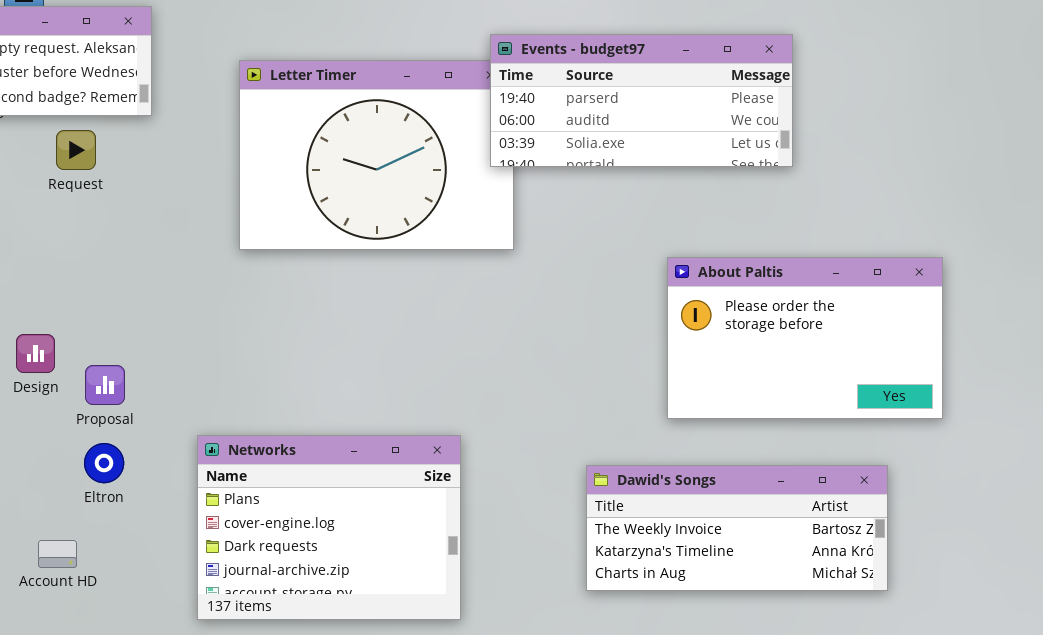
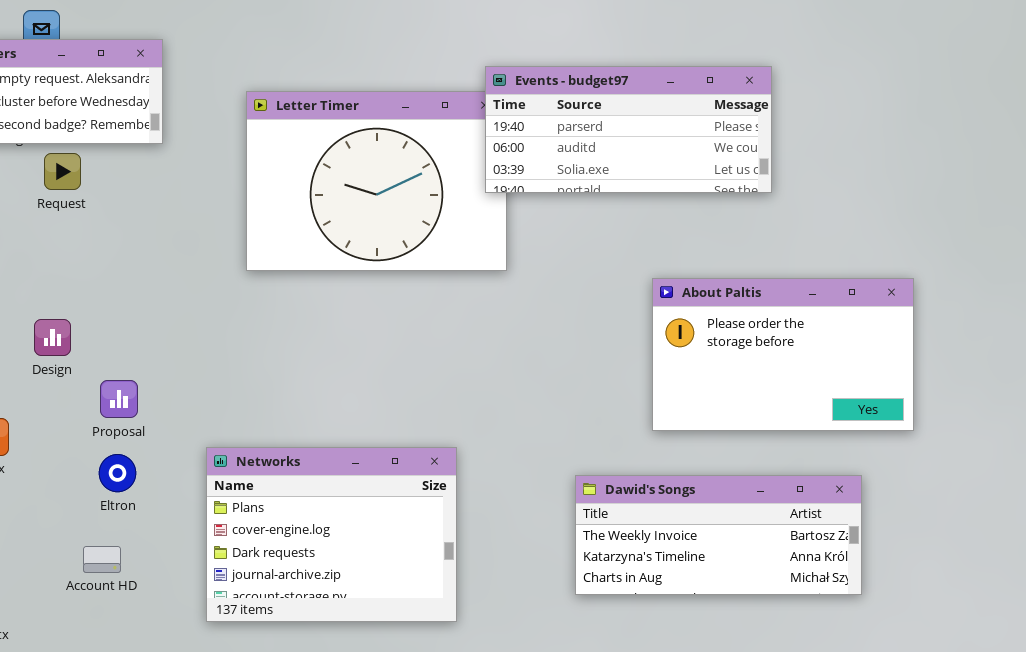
Request: [56,130,96,170] -> [44,153,81,190], moved
Design: [16,334,55,373] -> [34,319,71,356], moved
Account HD: [38,540,77,568] -> [83,546,121,573], moved

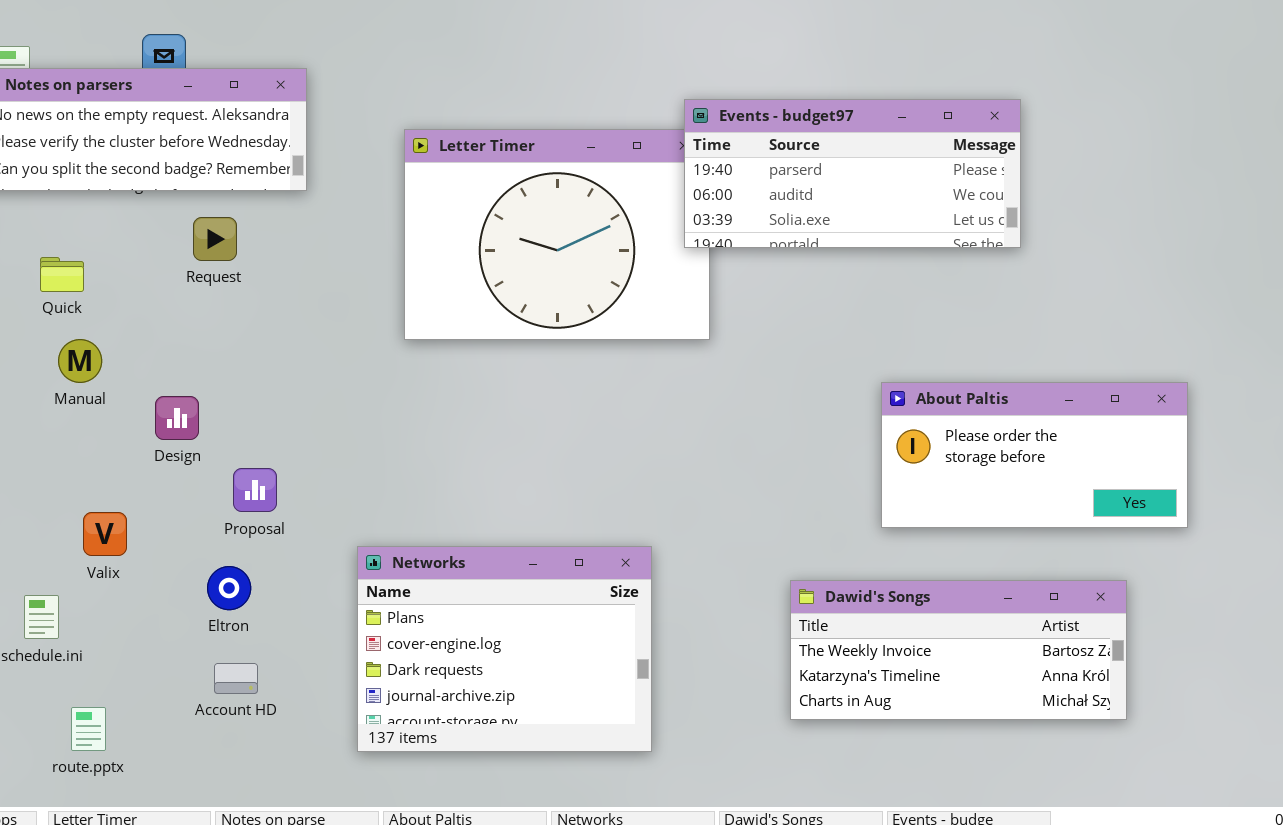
Request: [44,153,81,190] -> [193,217,237,261], moved
About Paltis: [652,278,914,431] -> [881,382,1188,528], resized
Eltron: [99,454,136,492] -> [207,566,251,610], moved

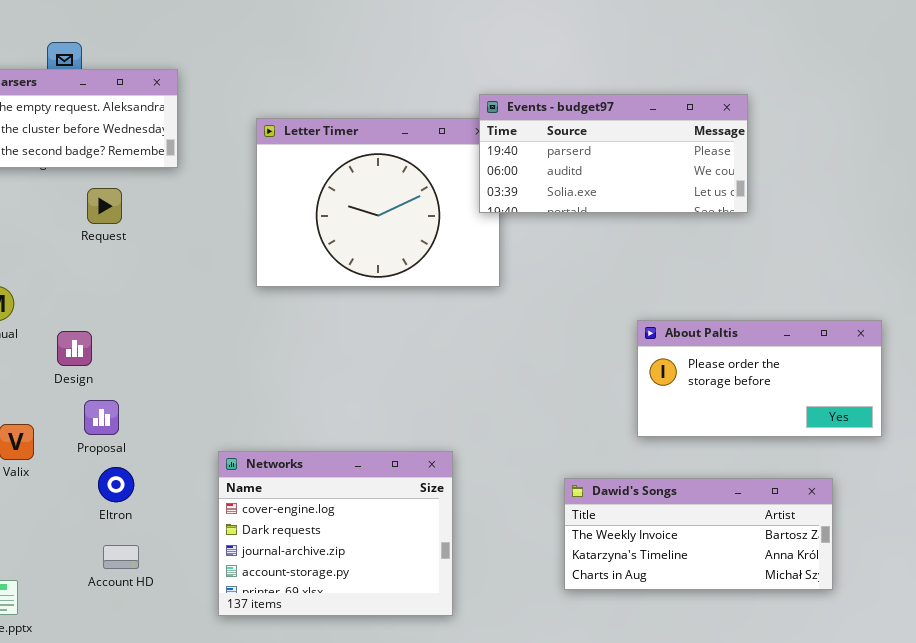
Proposal: [233,468,277,512] -> [84,400,119,435], moved
Networks: [357,546,652,752] -> [218,451,453,616], scrolled down 1 row

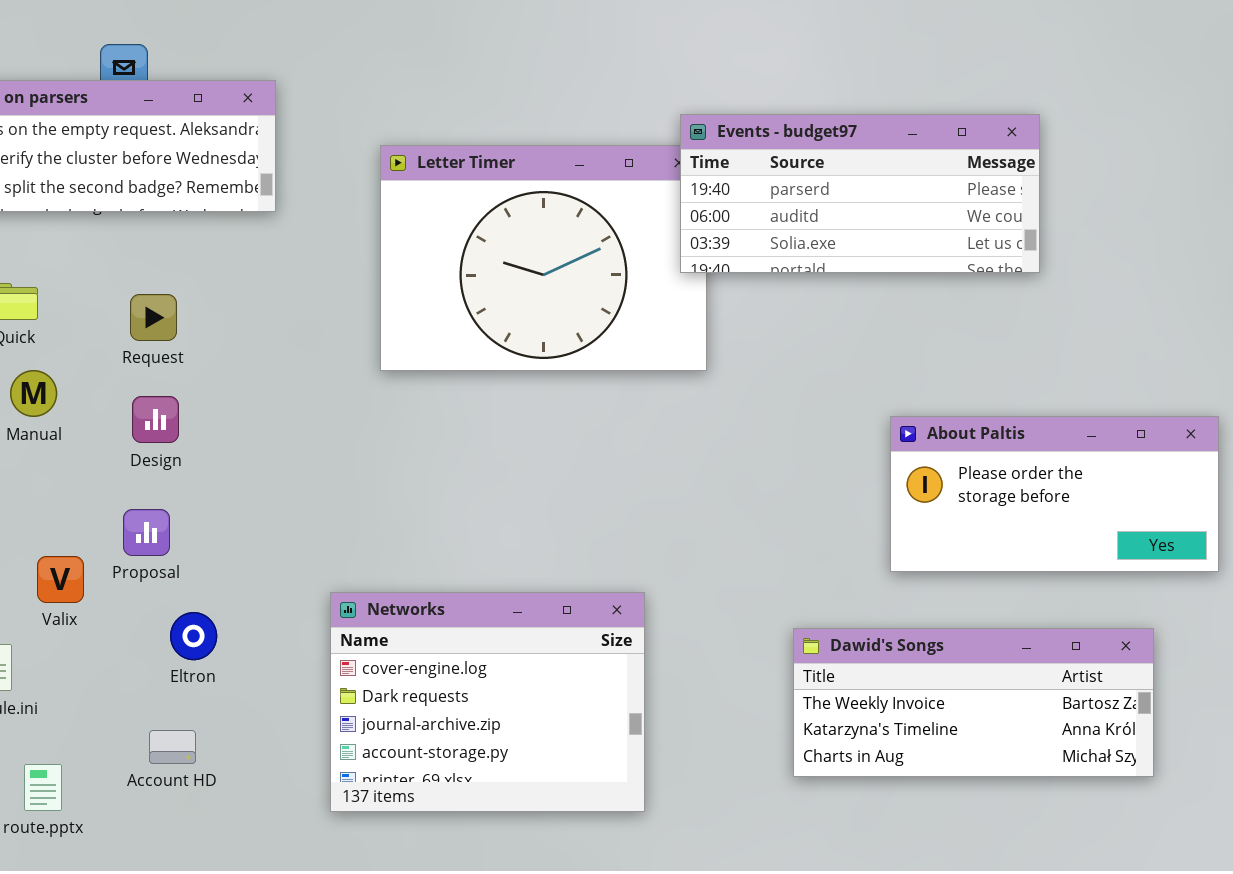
Request: [87,188,122,224] -> [130,294,177,341], moved
Design: [57,331,92,366] -> [132,396,179,443], moved
Proposal: [84,400,119,435] -> [123,509,170,556], moved
Account HD: [103,545,139,569] -> [149,730,196,764], moved

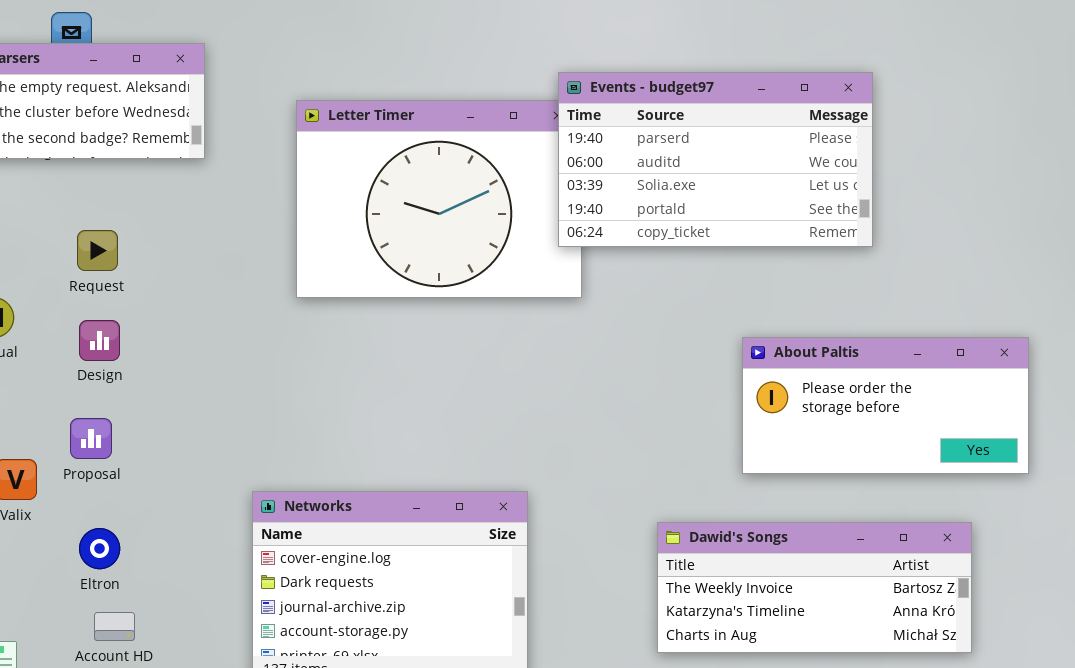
Events - budget97: [680,114,1040,273] -> [558,72,873,247], resized
Eltron: [170,612,217,660] -> [79,528,120,569], moved

